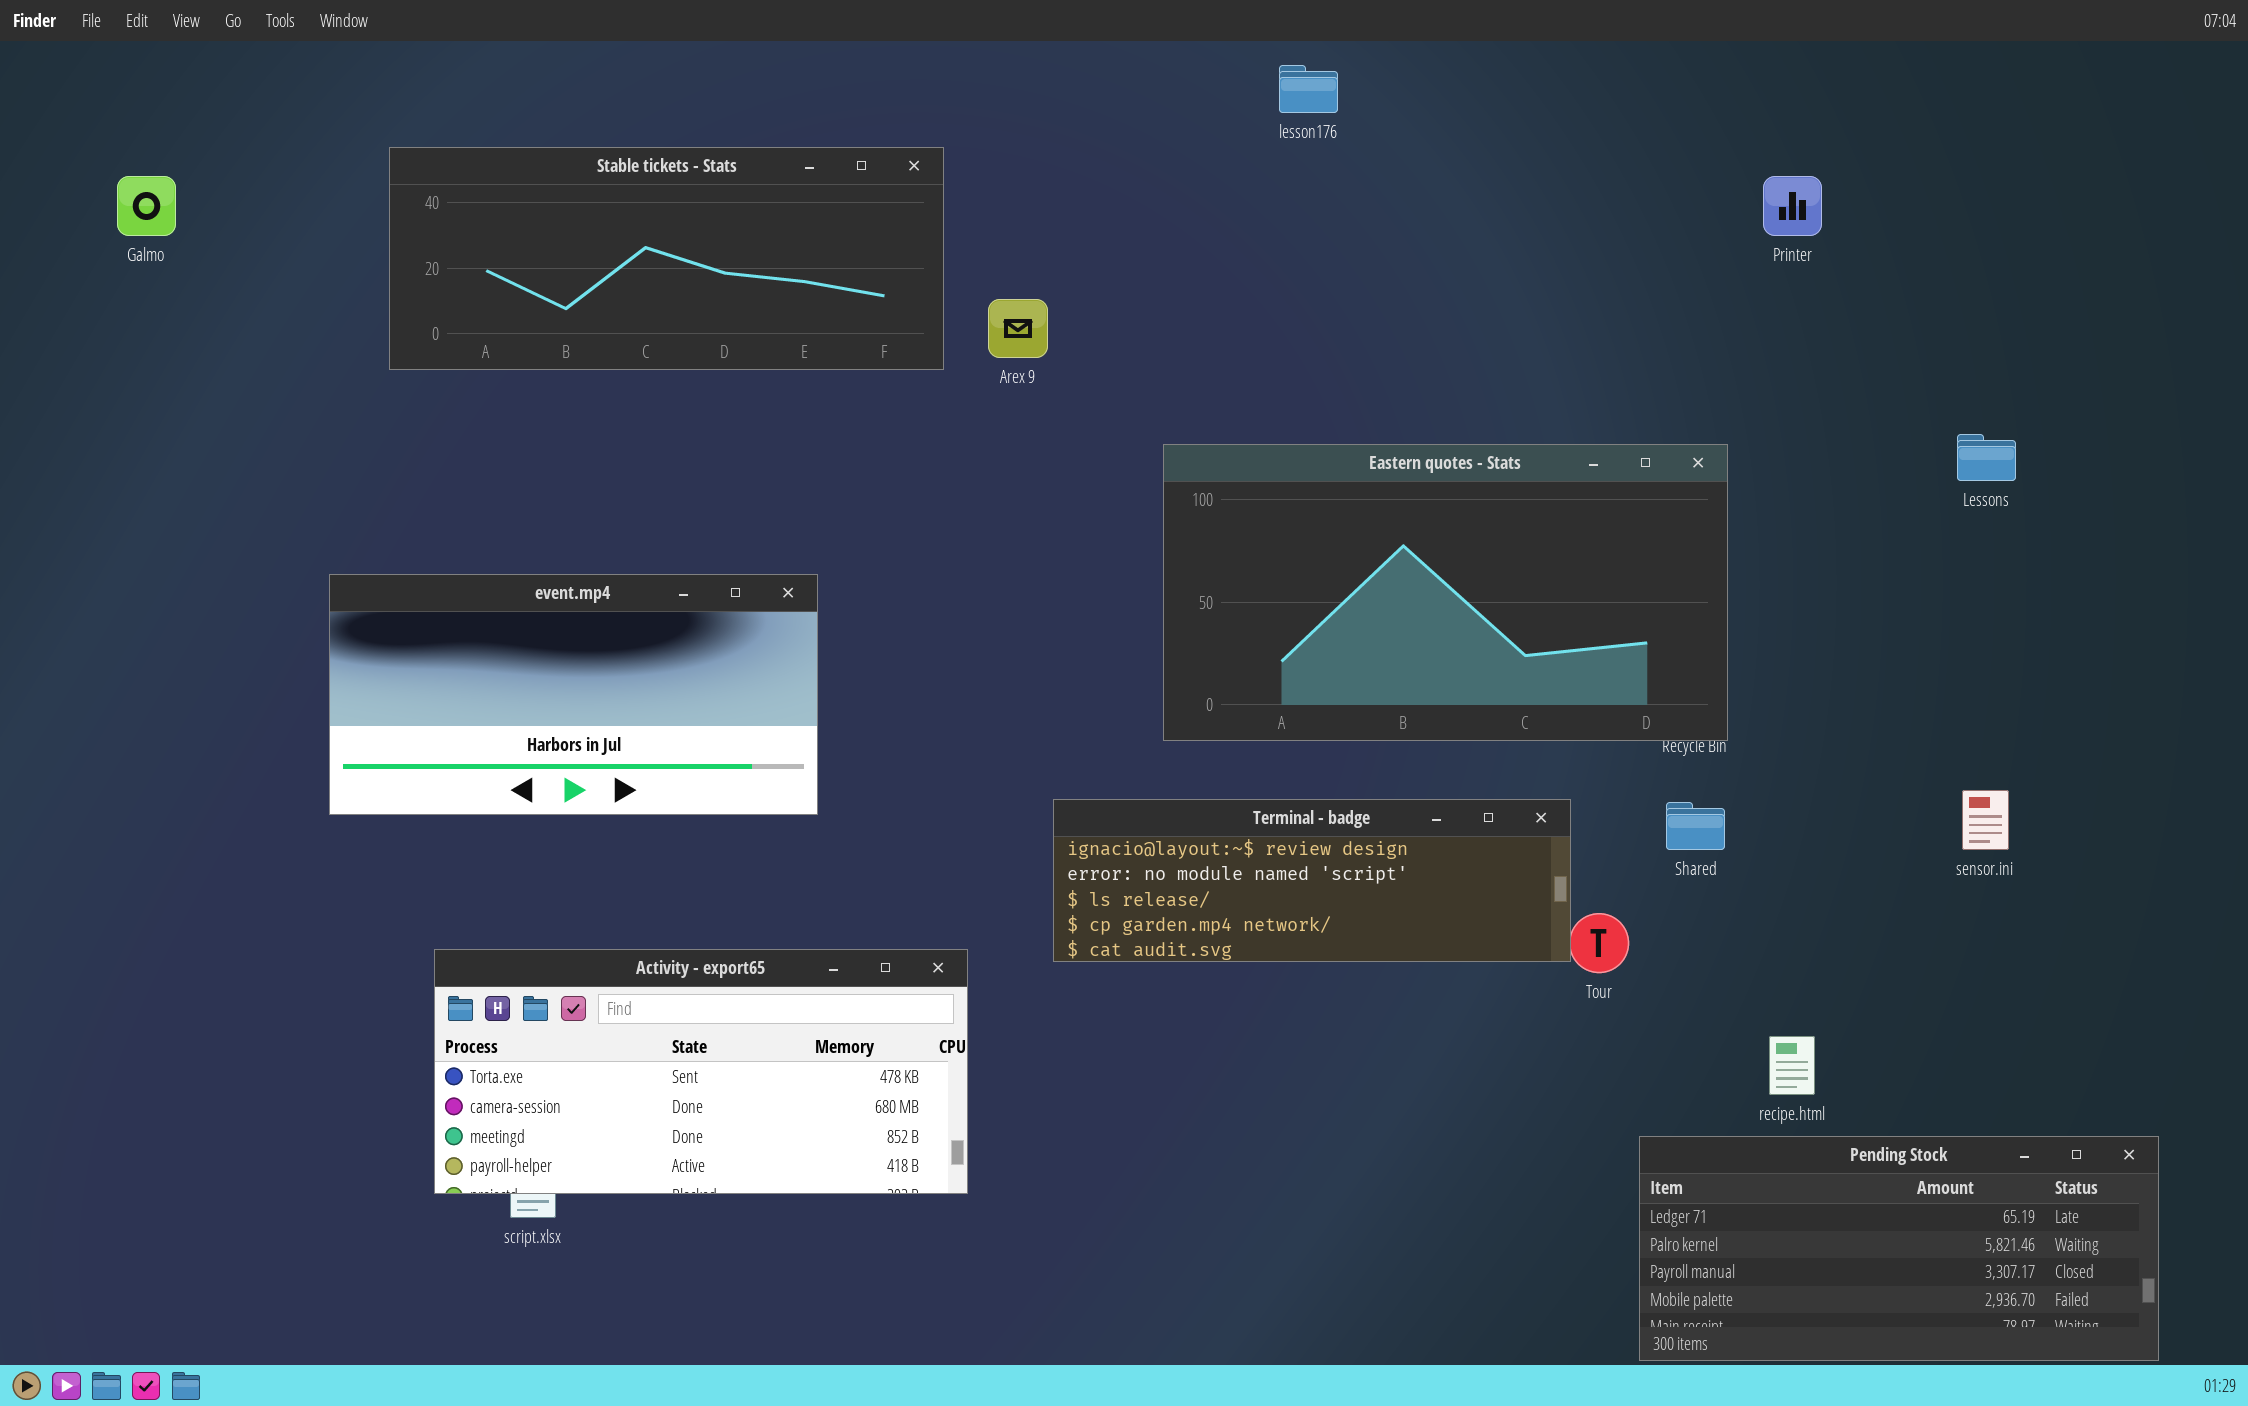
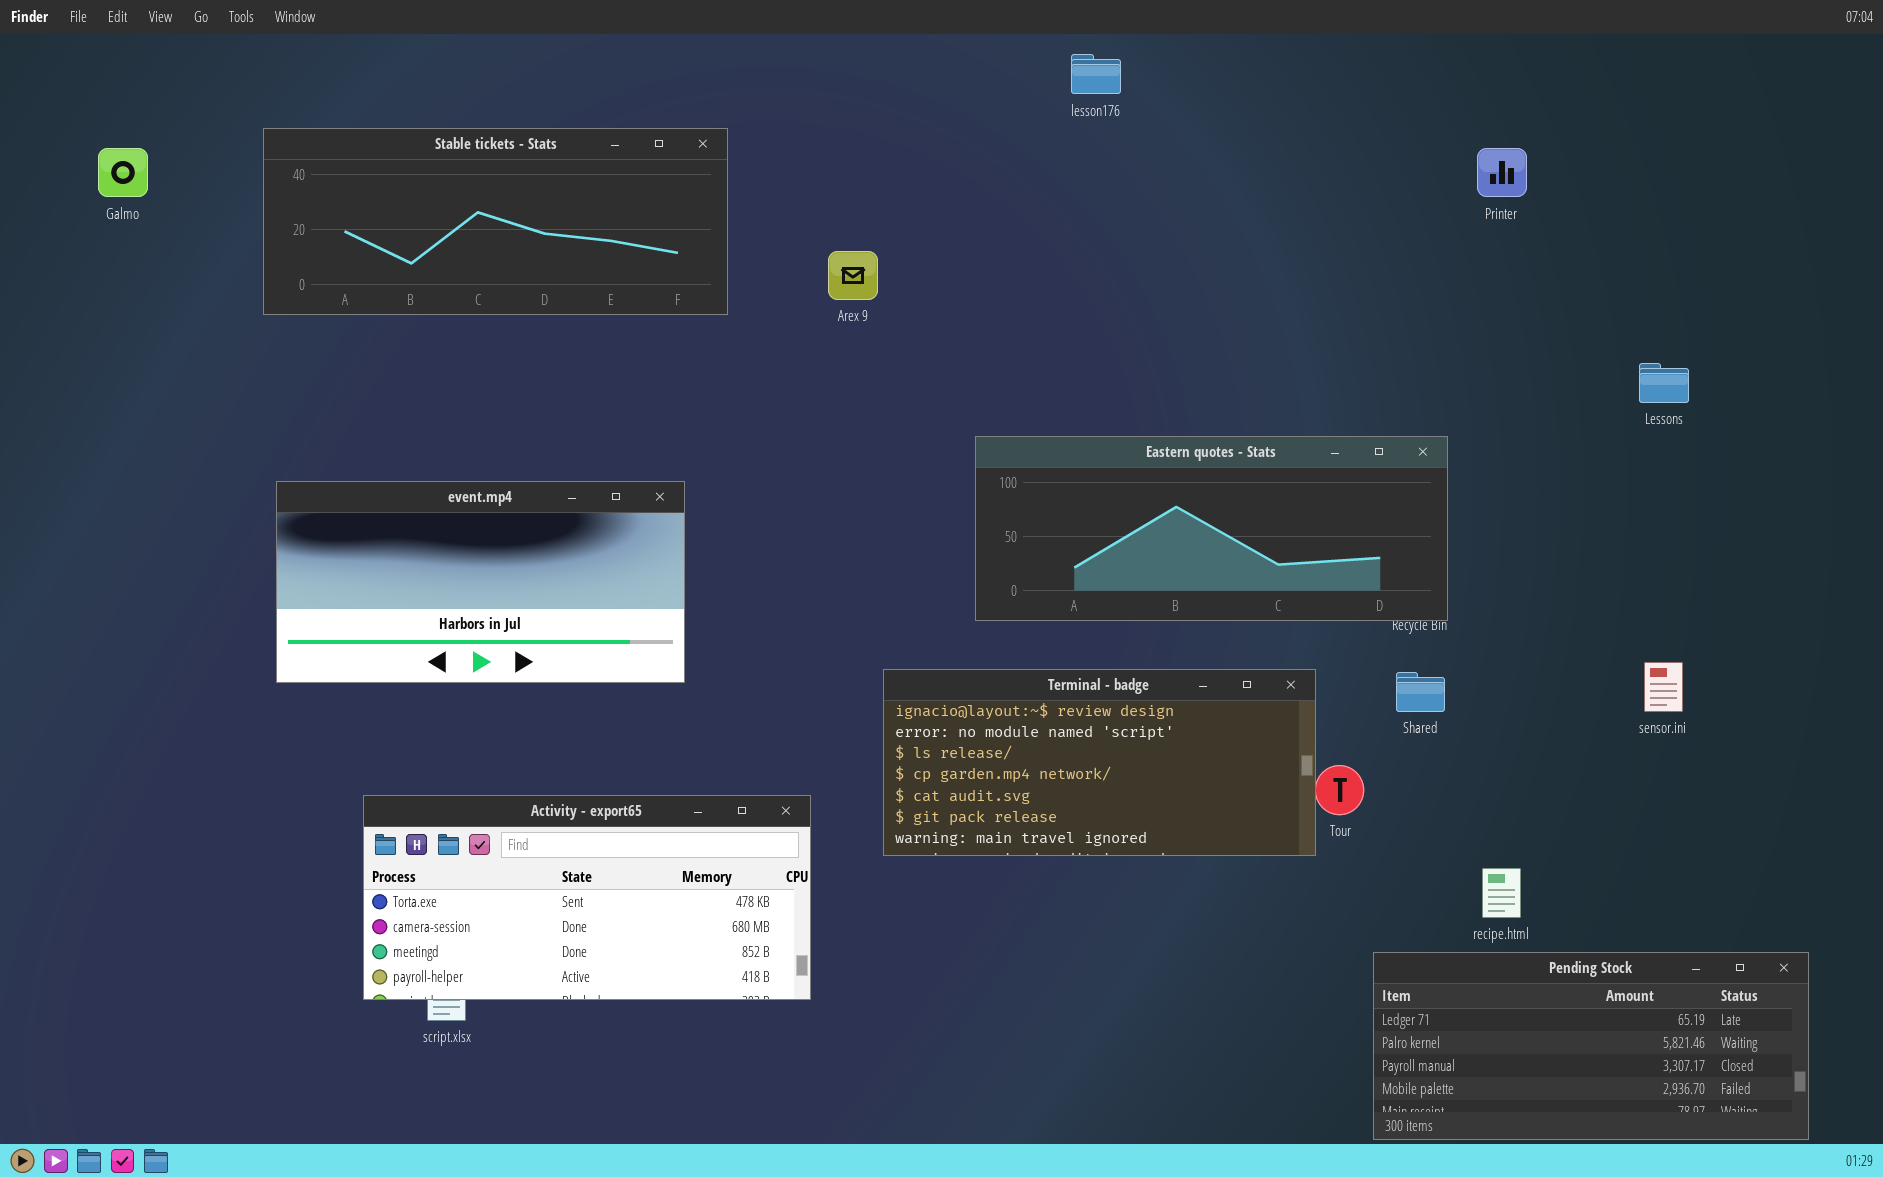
Stable tickets - Stats: [389,147,944,370] -> [263,128,728,315], moved
Eastern quotes - Stats: [1163,444,1728,741] -> [975,436,1448,621], resized
Terminal - badge: [1053,799,1571,962] -> [883,669,1316,856], resized

